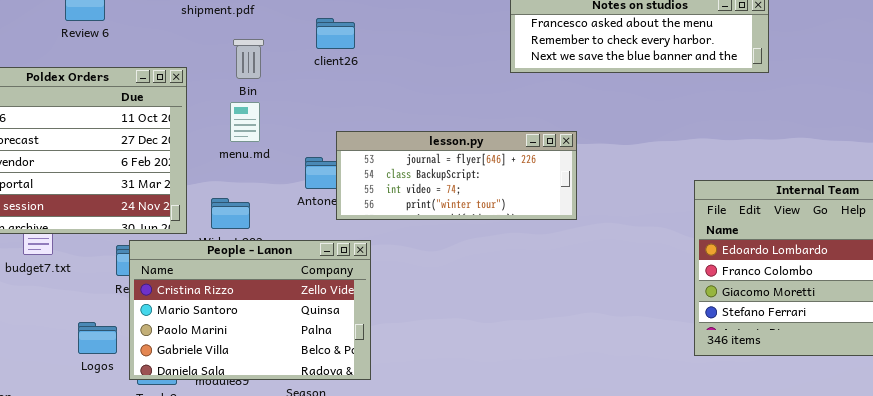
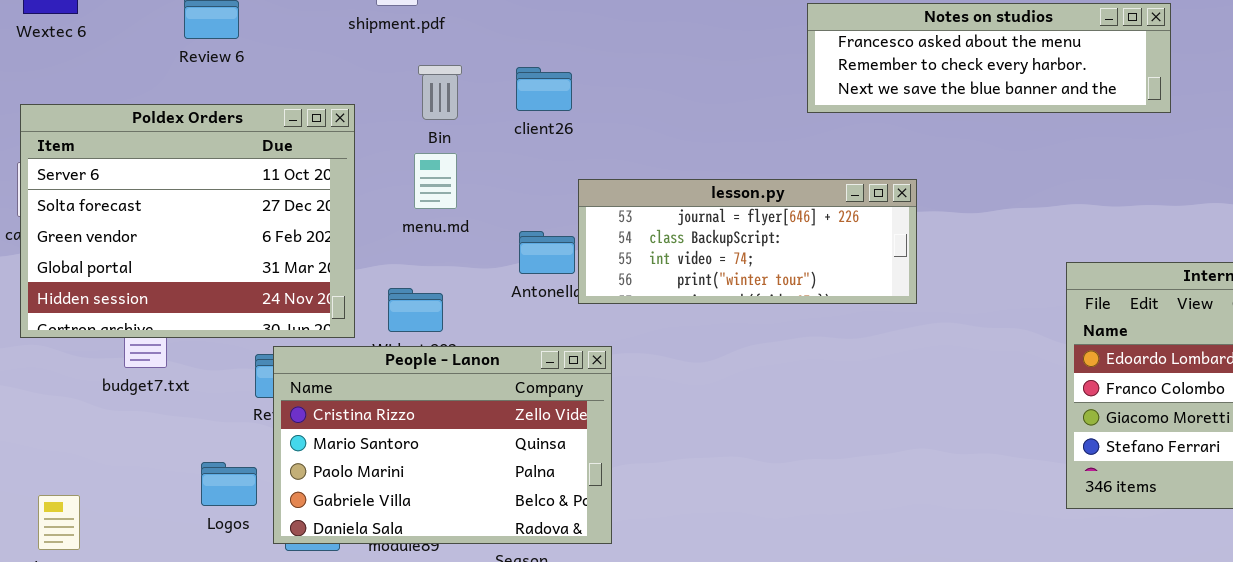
client26: [316,18,355,49] -> [516,67,572,111], moved
lesson.py: [336,131,577,220] -> [578,179,917,304], moved

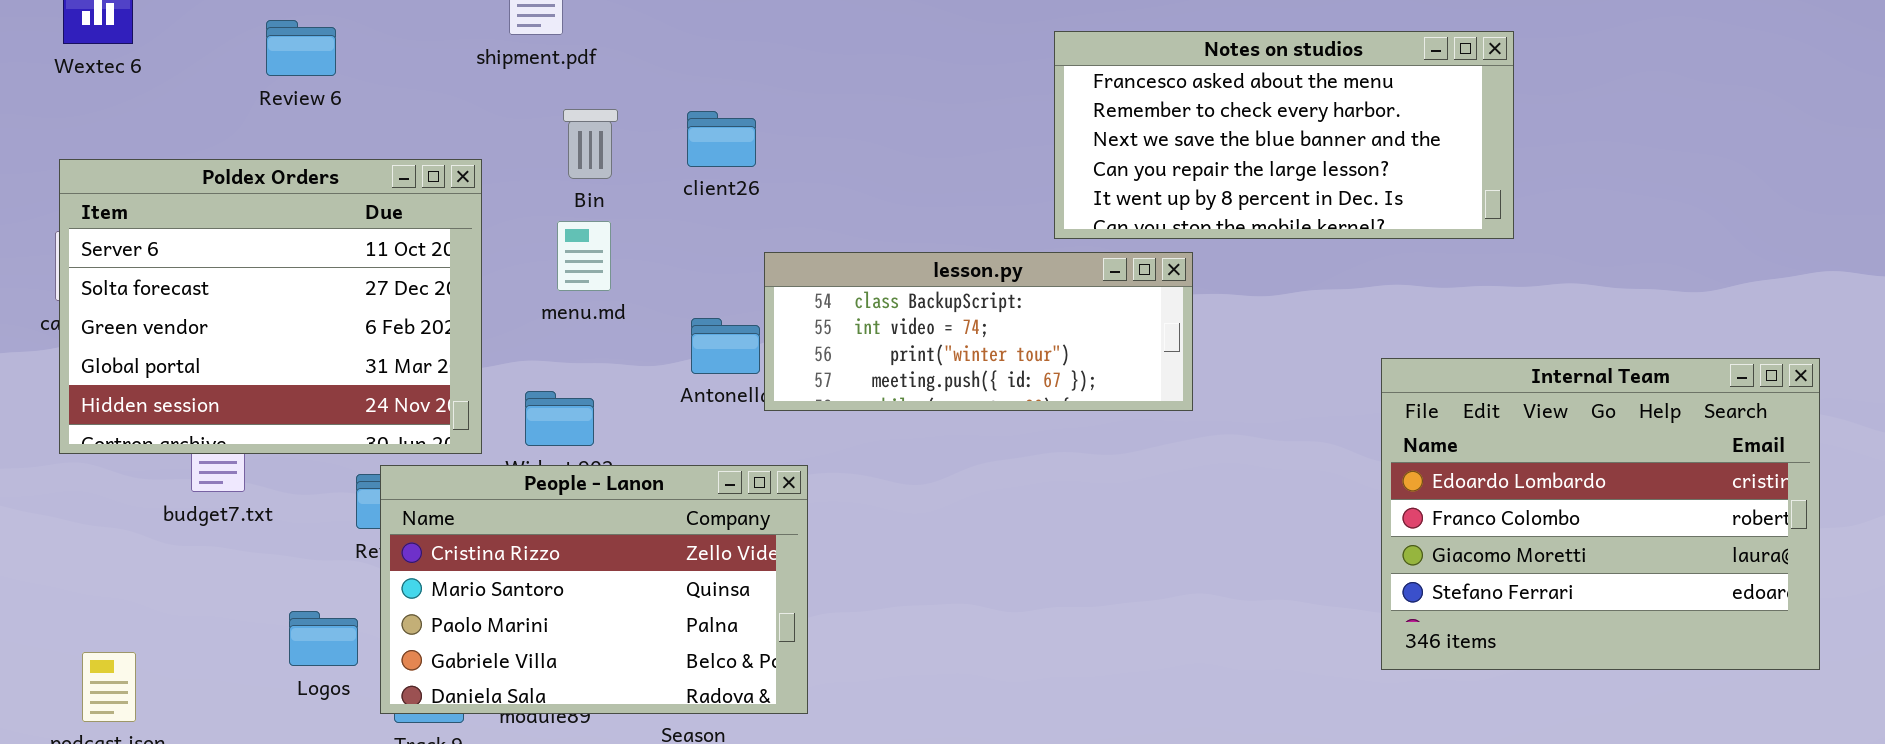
Notes on studios: [807,3,1171,113] -> [1054,31,1514,239], resized
lesson.py: [578,179,917,304] -> [764,252,1193,411], scrolled down 1 row

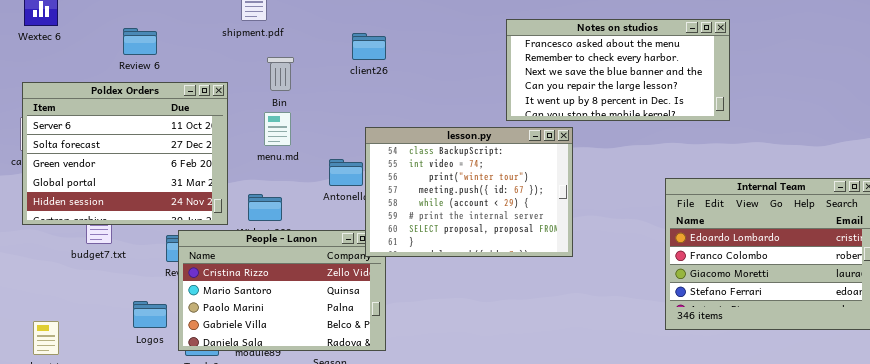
Review 6: [266,20,336,76] -> [123,28,157,55], moved
client26: [687,111,756,167] -> [352,33,386,60], moved
lesson.py: [764,252,1193,411] -> [365,127,573,257], resized

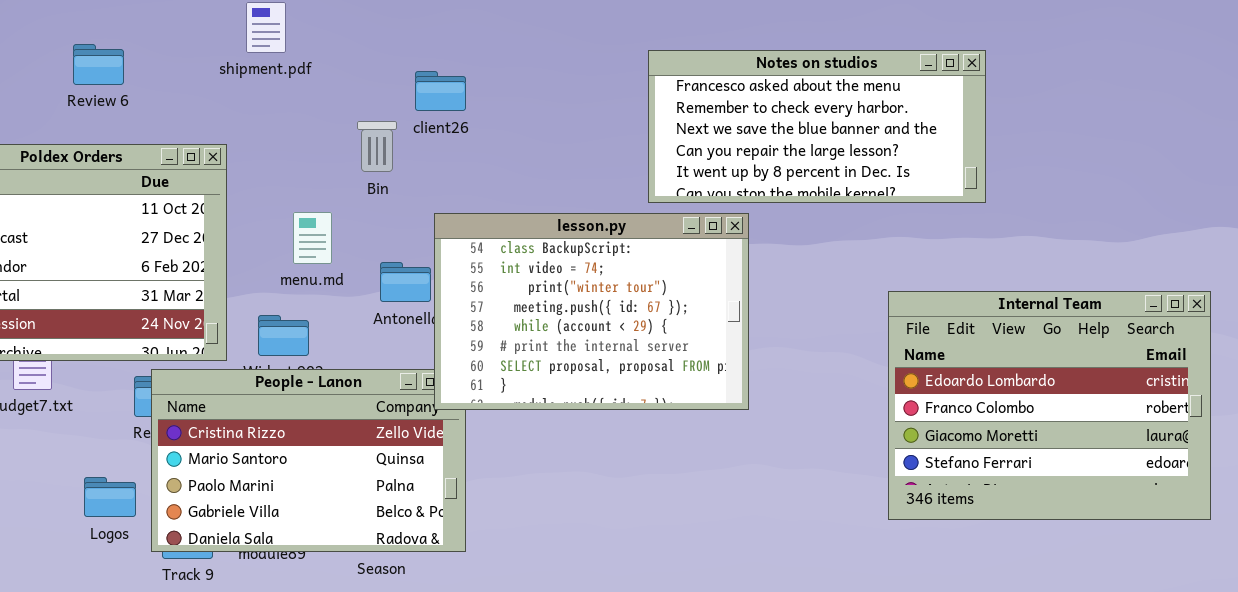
Review 6: [123,28,157,55] -> [73,44,124,85], moved
Bin: [267,57,294,91] -> [357,121,397,172], moved
menu.md: [264,112,291,146] -> [293,212,332,264], moved

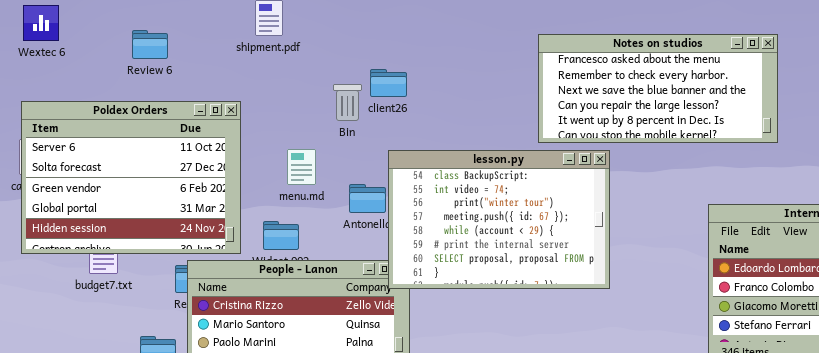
client26: [415,71,466,111] -> [370,69,407,97], moved

